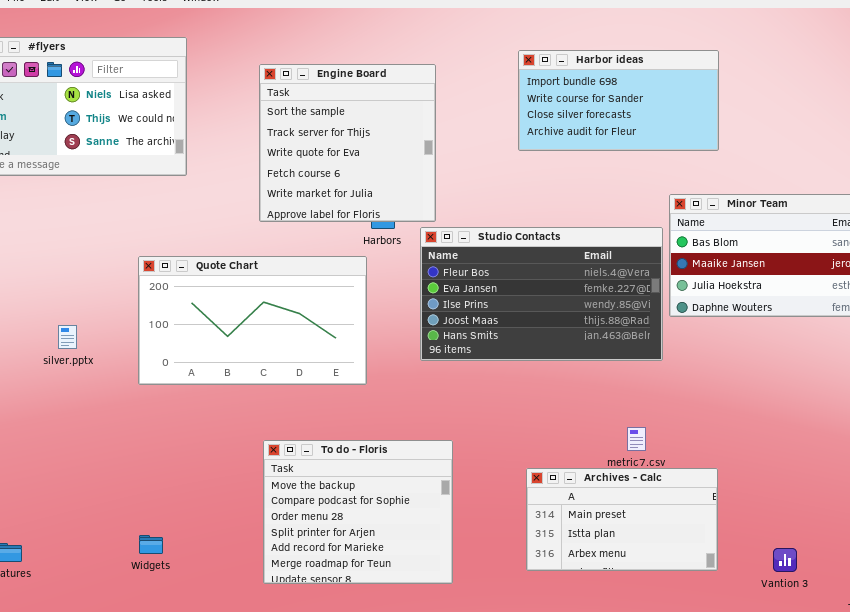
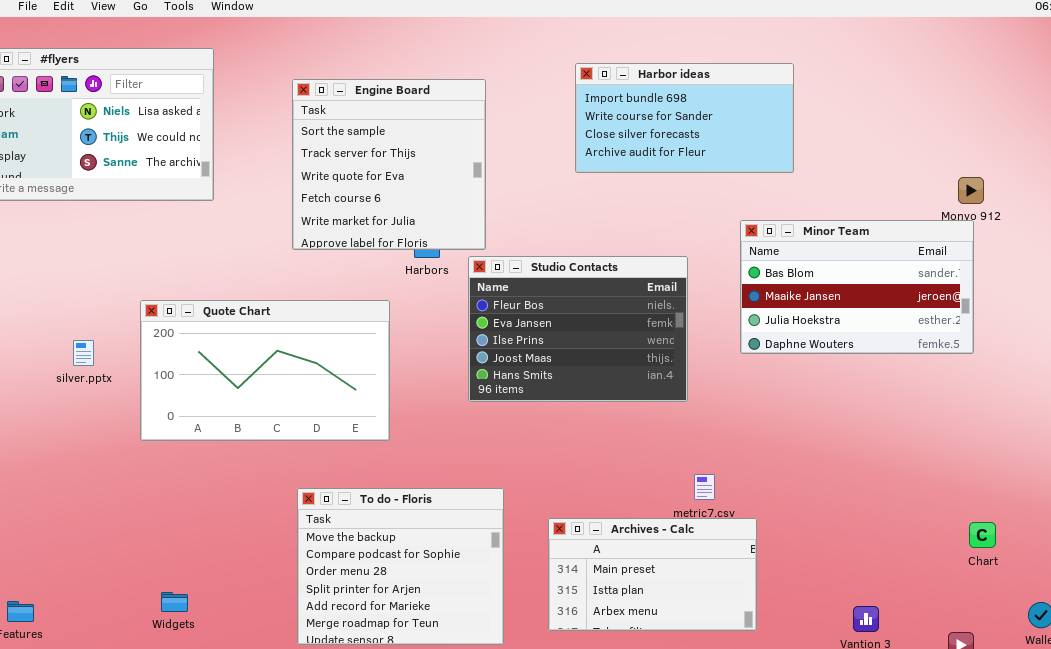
Studio Contacts: [420,227,663,361] -> [468,256,688,402], resized
Quote Chart: [138,256,367,385] -> [140,300,390,441], moved
silver.pptx: [58,325,77,349] -> [73,340,94,366], moved
Archives - Calc: [526,468,718,571] -> [548,518,757,631], moved

